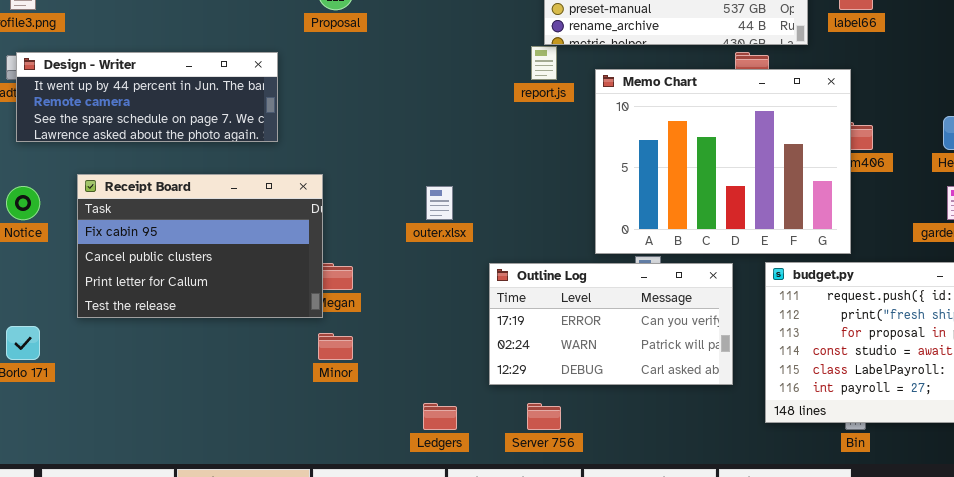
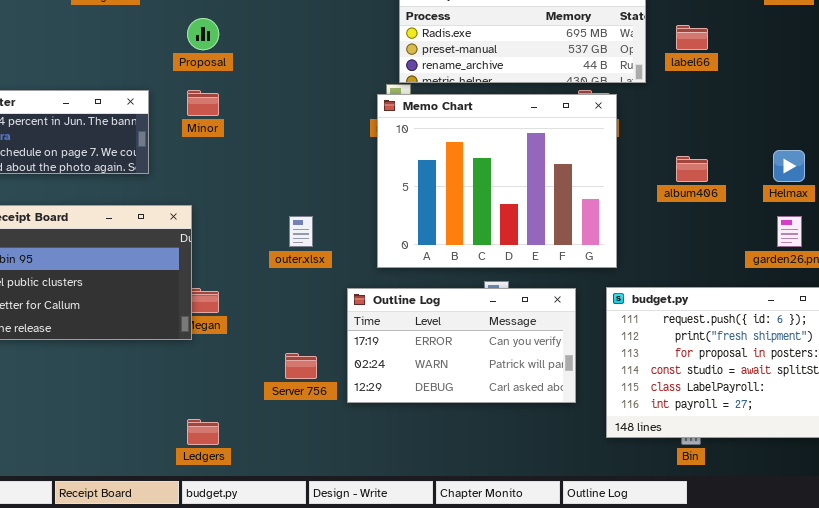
Memo Chart: [595,69,851,254] -> [377,94,617,268], moved
Minor: [318,333,353,360] -> [187,90,219,116], moved
Ledgers: [423,403,457,430] -> [187,419,219,445], moved
Server 756: [527,403,561,430] -> [285,353,317,379], moved

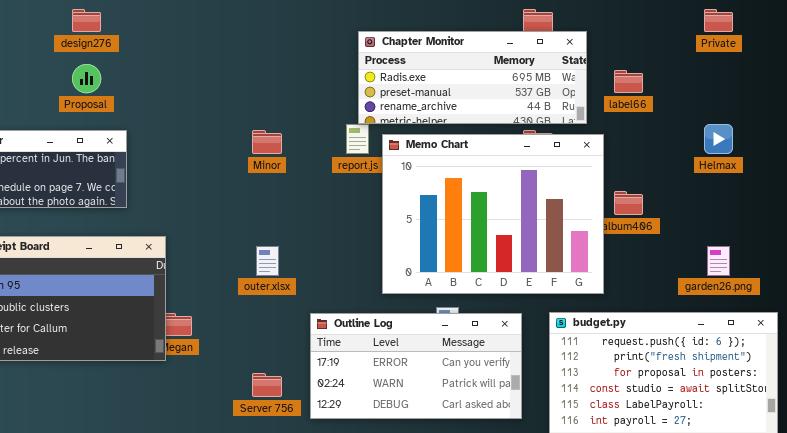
Proposal: [187,18,219,50] -> [72,64,101,93], moved
Minor: [187,90,219,116] -> [252,130,282,154], moved
Memo Chart: [377,94,617,268] -> [382,134,604,294], moved
Helmax: [773,150,805,182] -> [704,124,733,154], moved

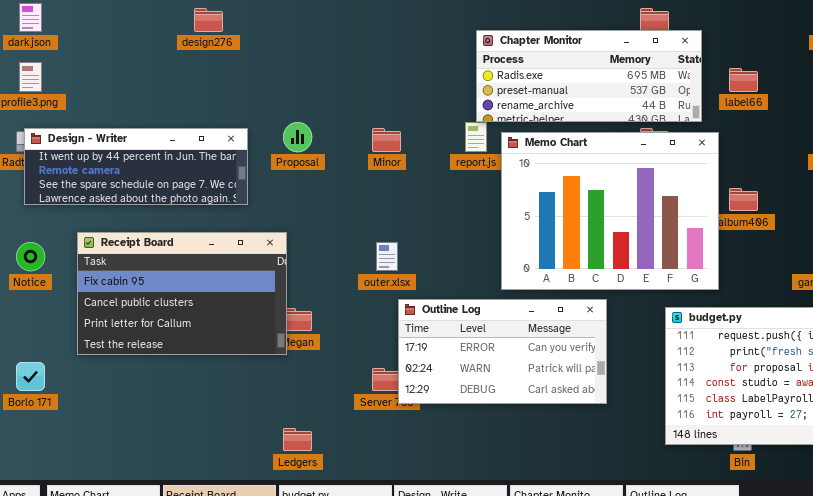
Proposal: [72,64,101,93] -> [283,122,312,152], moved
Outline Log: [310,313,522,419] -> [398,299,607,404], moved

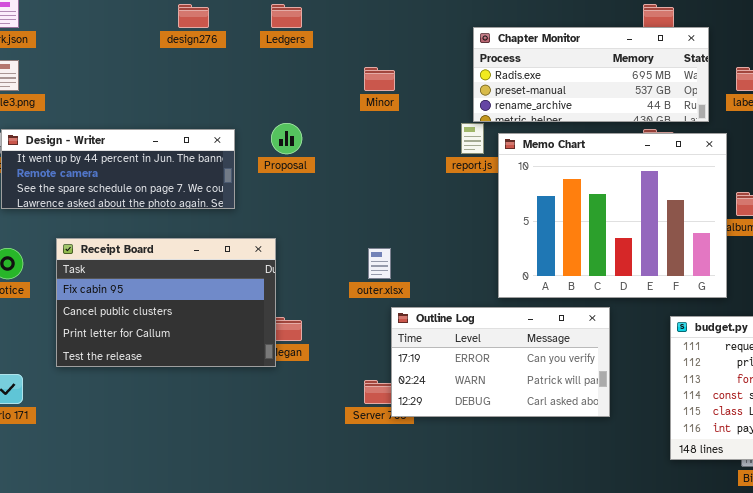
Minor: [372,128,401,152] -> [364,67,395,91], moved
Ledgers: [283,428,312,451] -> [271,4,302,28], moved

